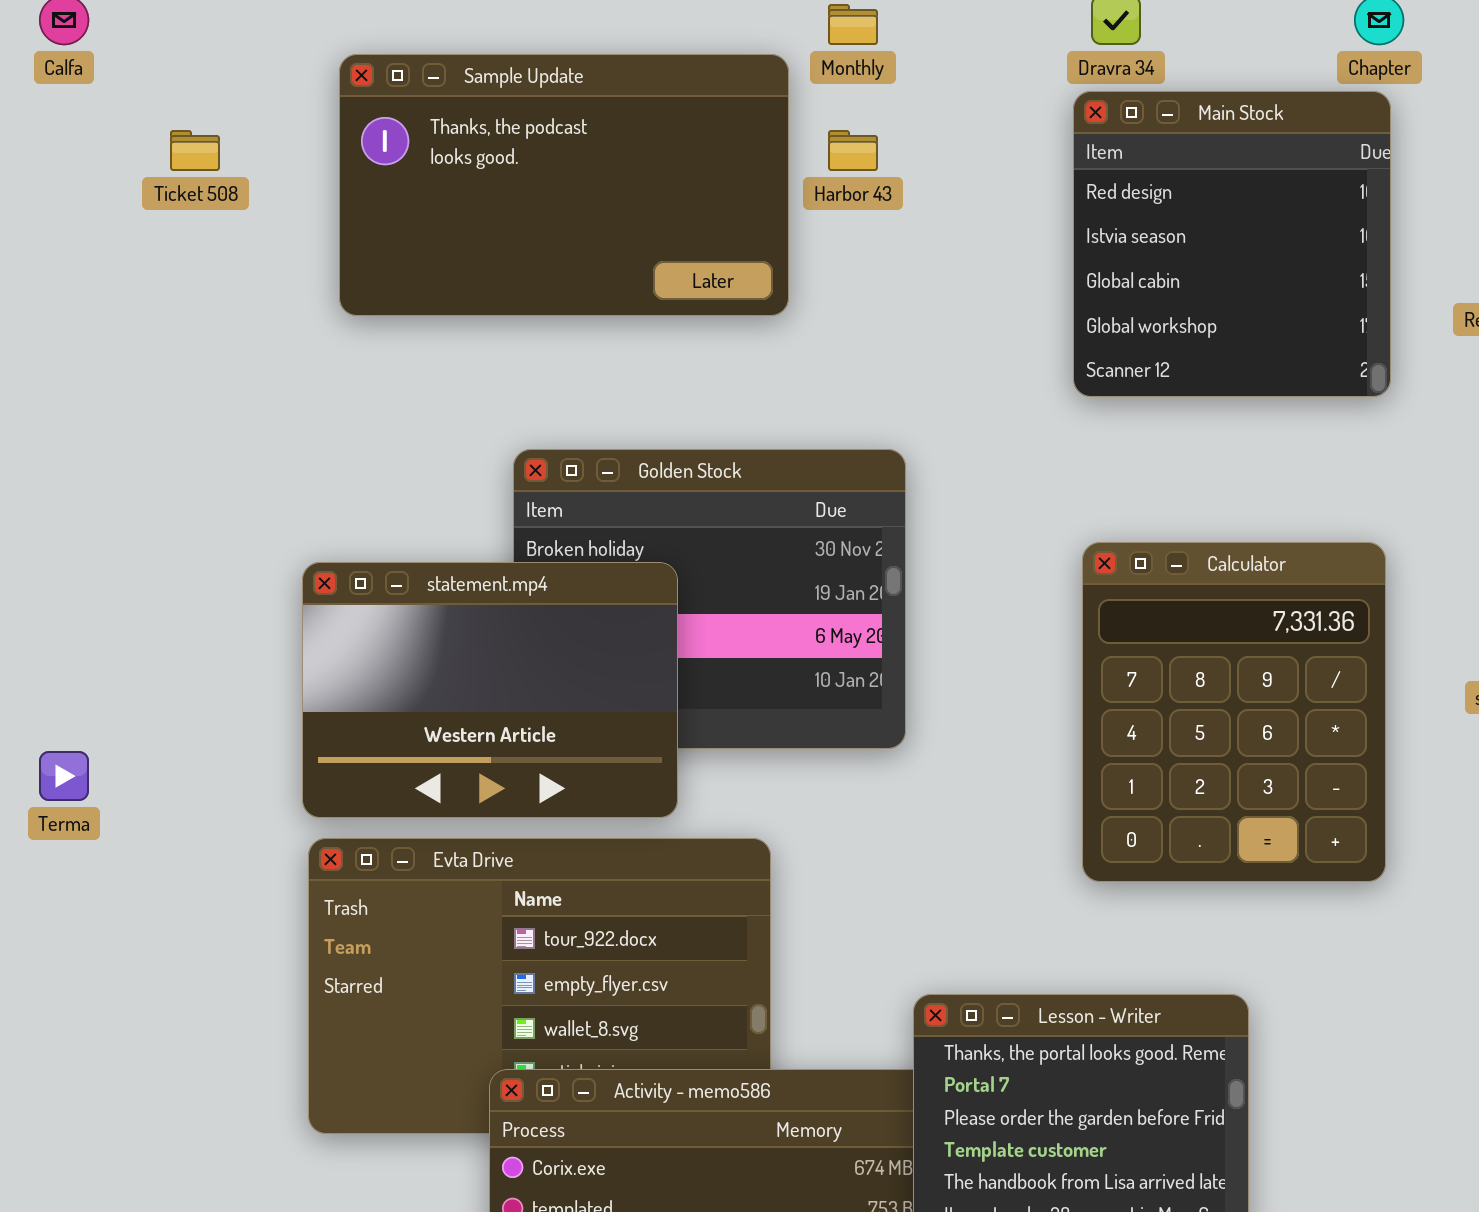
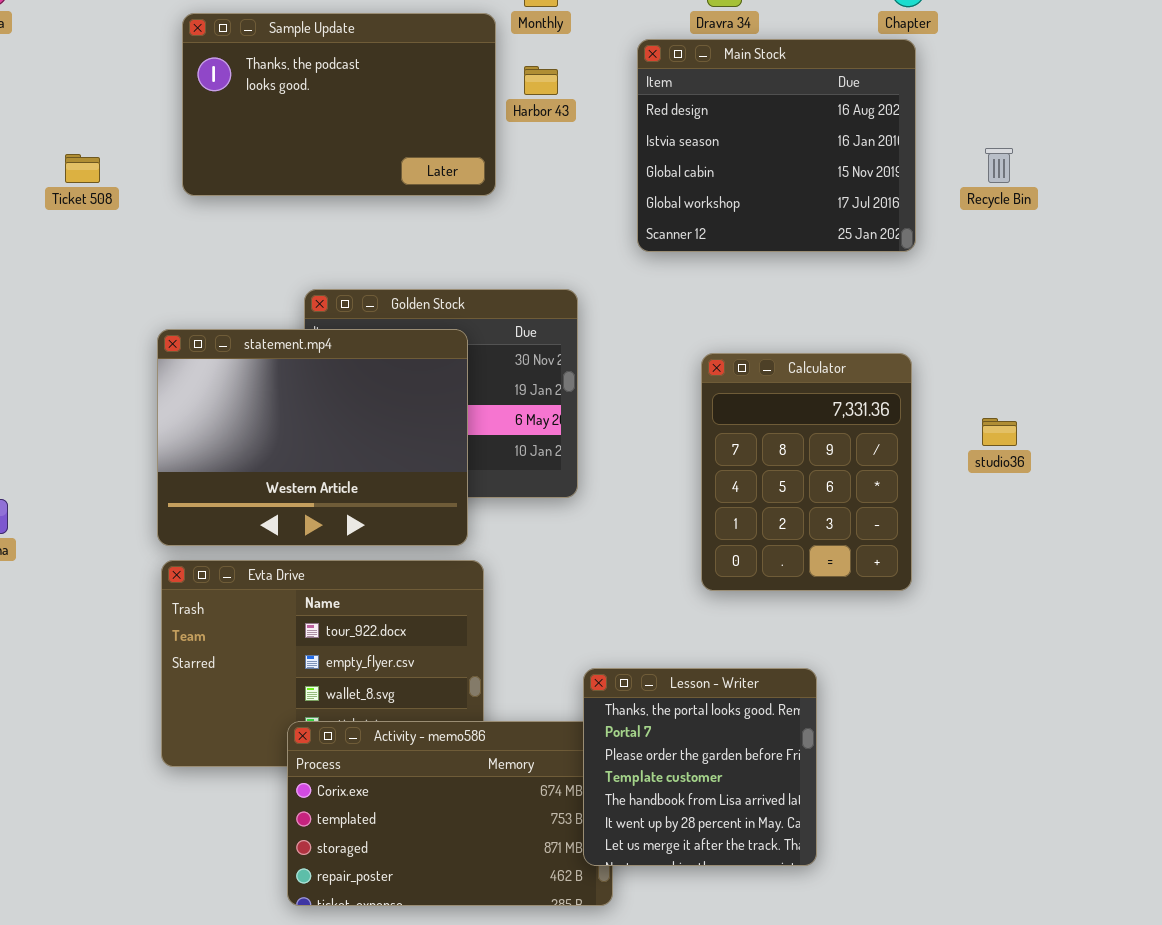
Main Stock: [1073,91,1391,397] -> [637,39,916,252], resized
Ticket 508: [170,130,220,171] -> [65,154,100,183], moved
statement.mp4: [302,562,678,818] -> [157,329,468,546], resized

